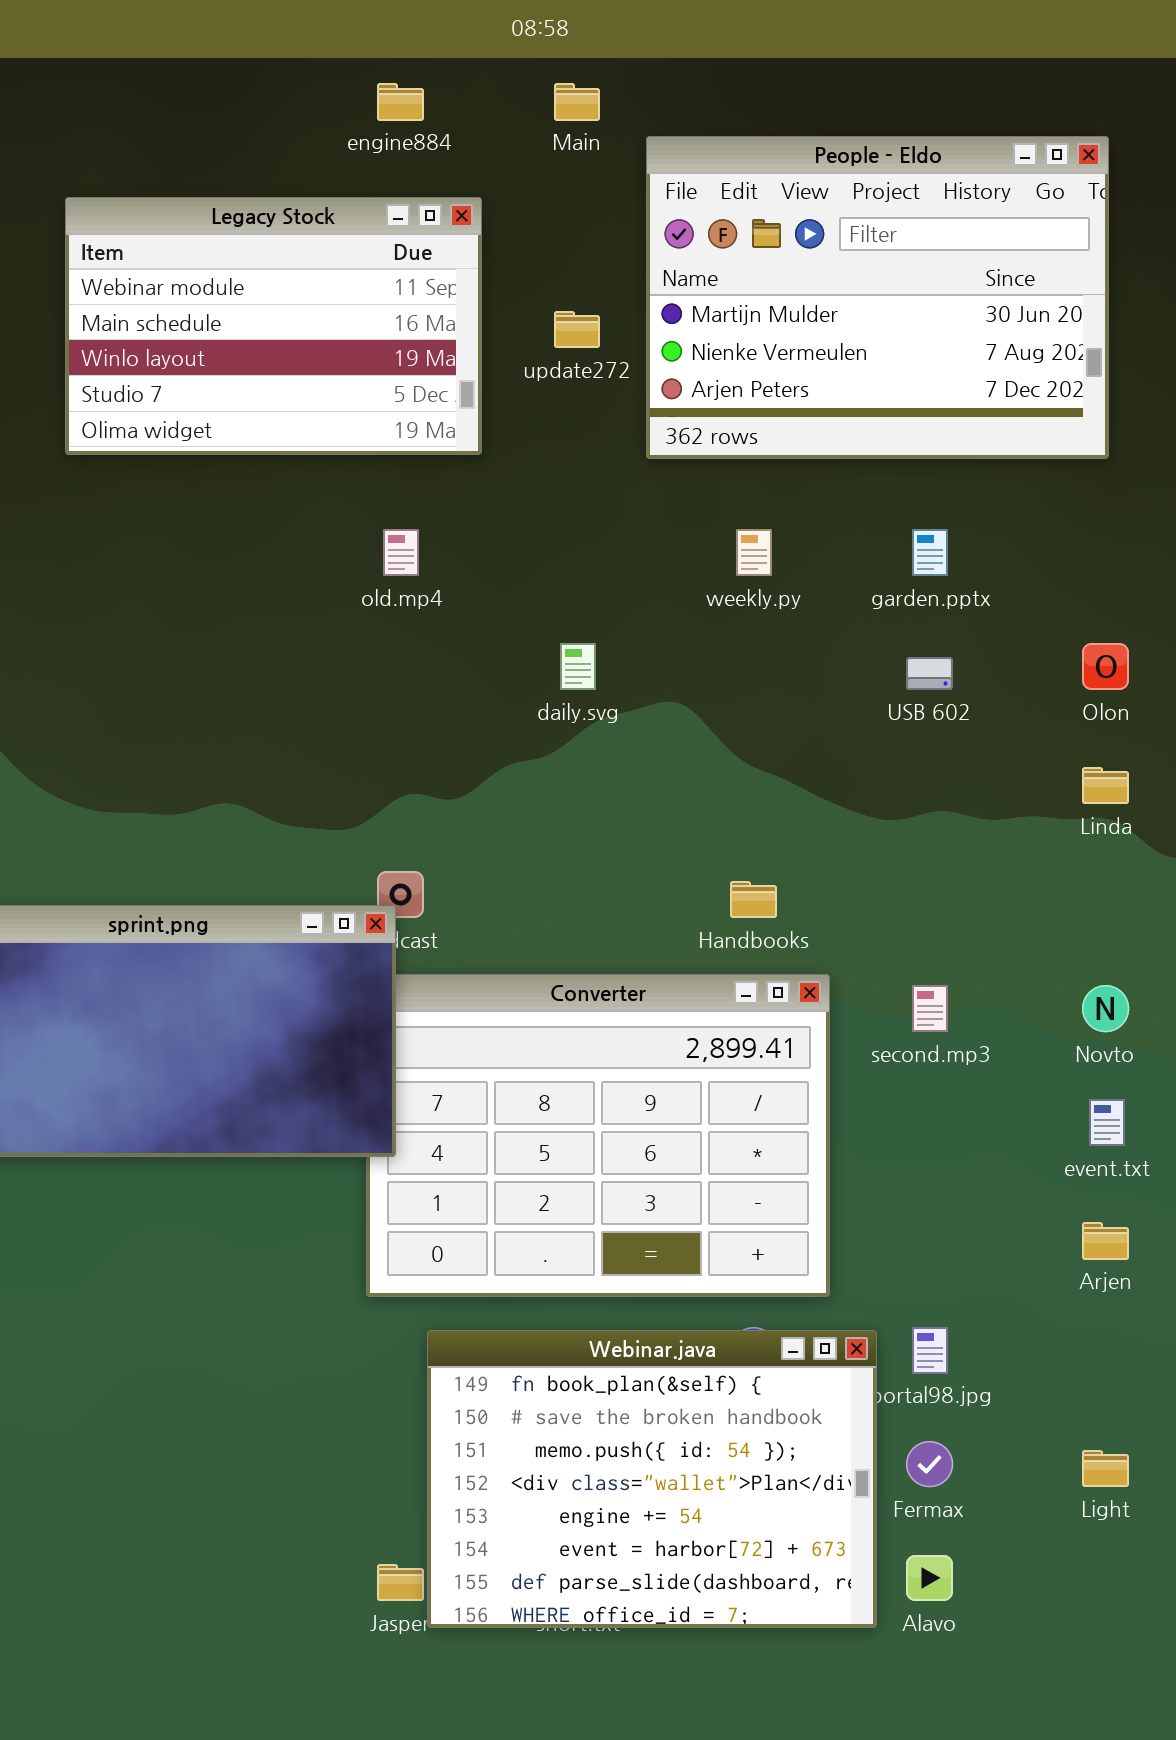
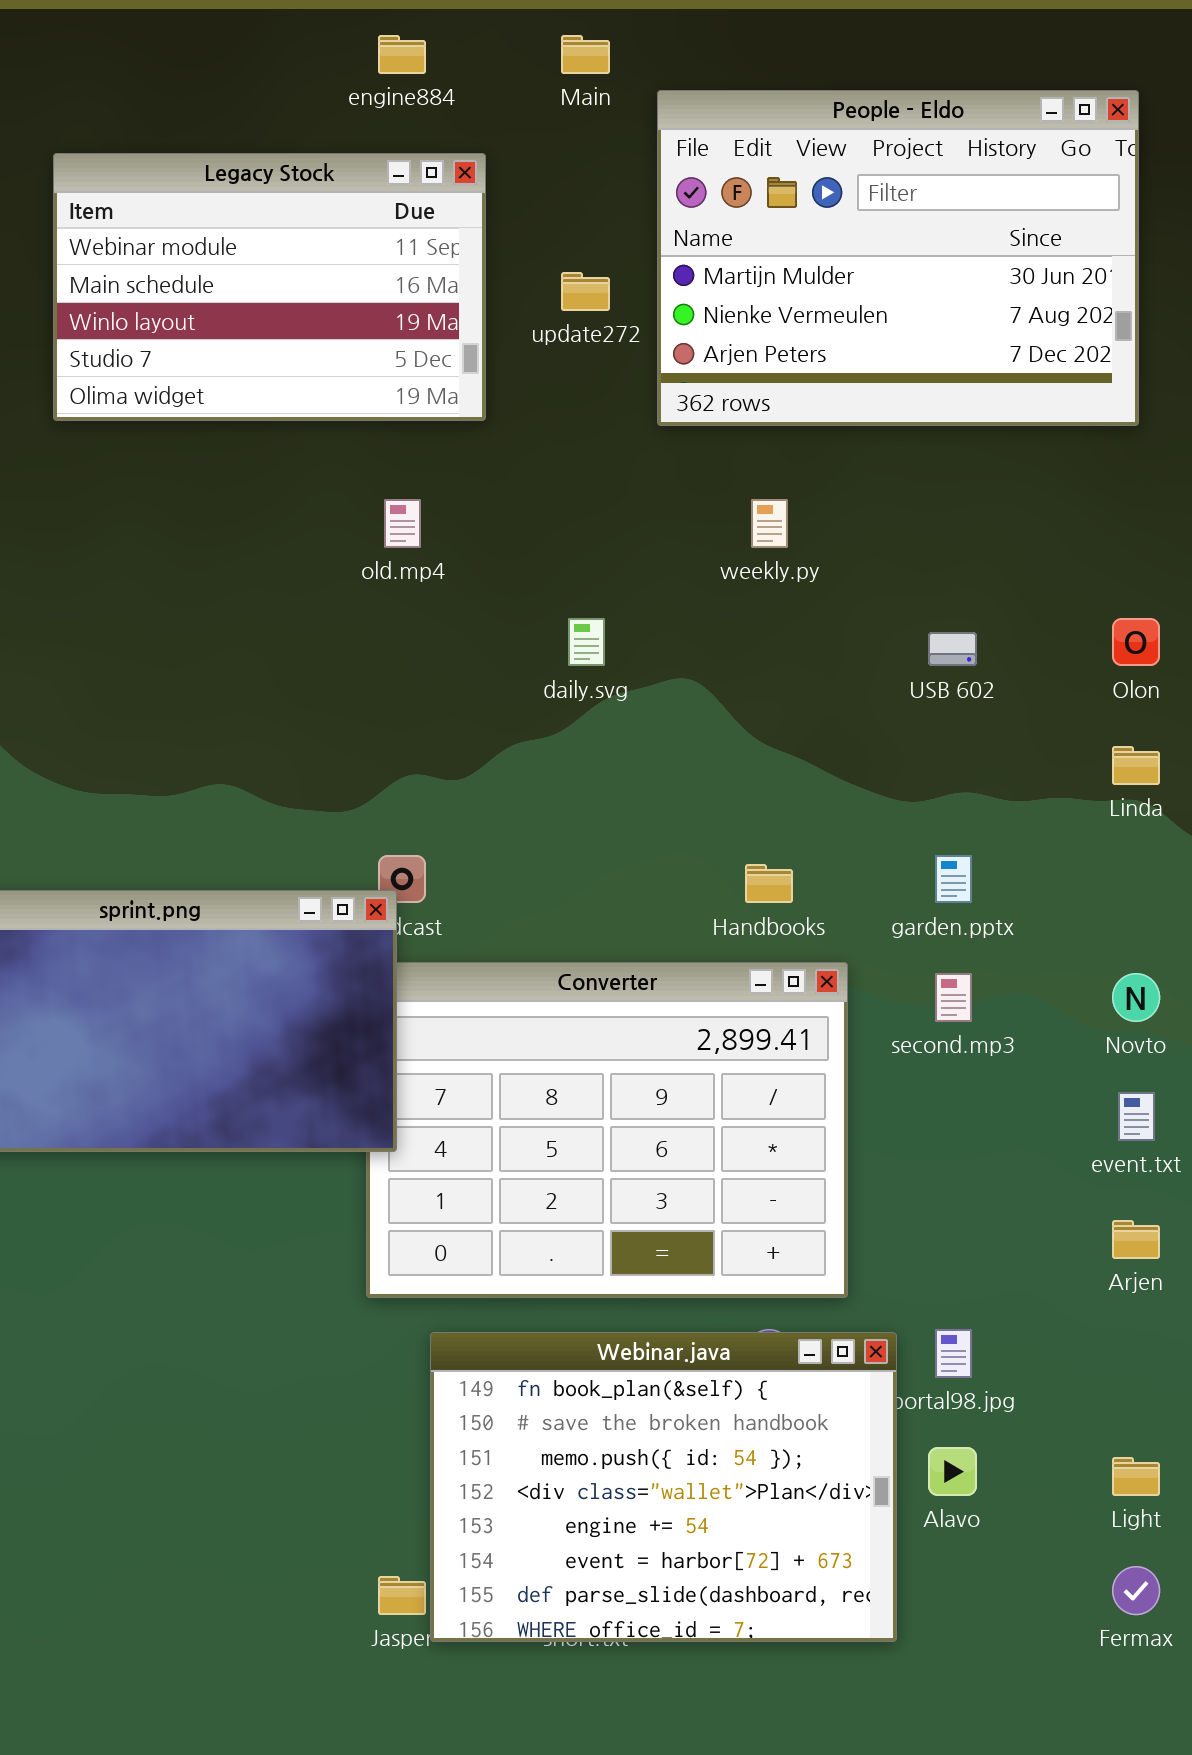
garden.pptx: [912,529,948,576] -> [935,855,972,903], moved
Fermax: [906,1441,953,1487] -> [1112,1566,1160,1615], moved
Alavo: [906,1555,953,1601] -> [928,1447,977,1496], moved

